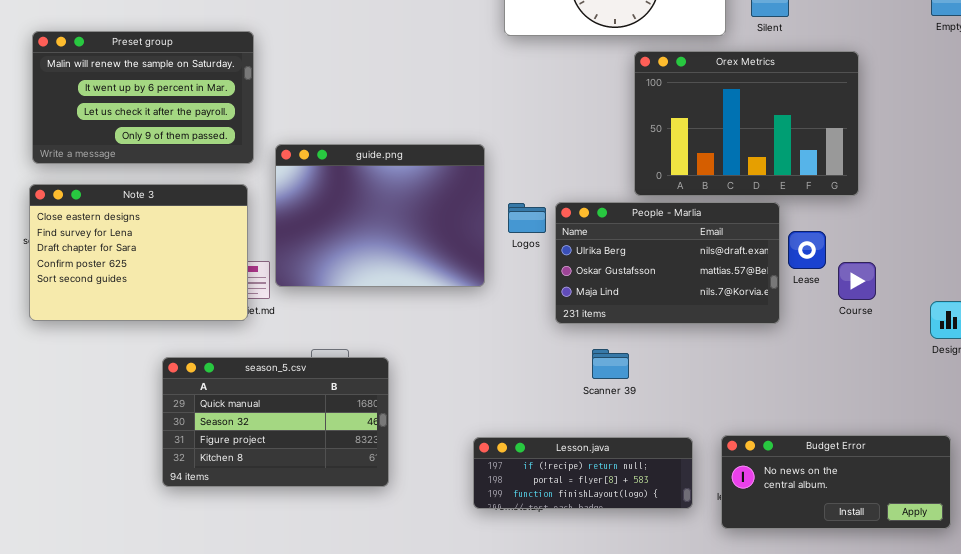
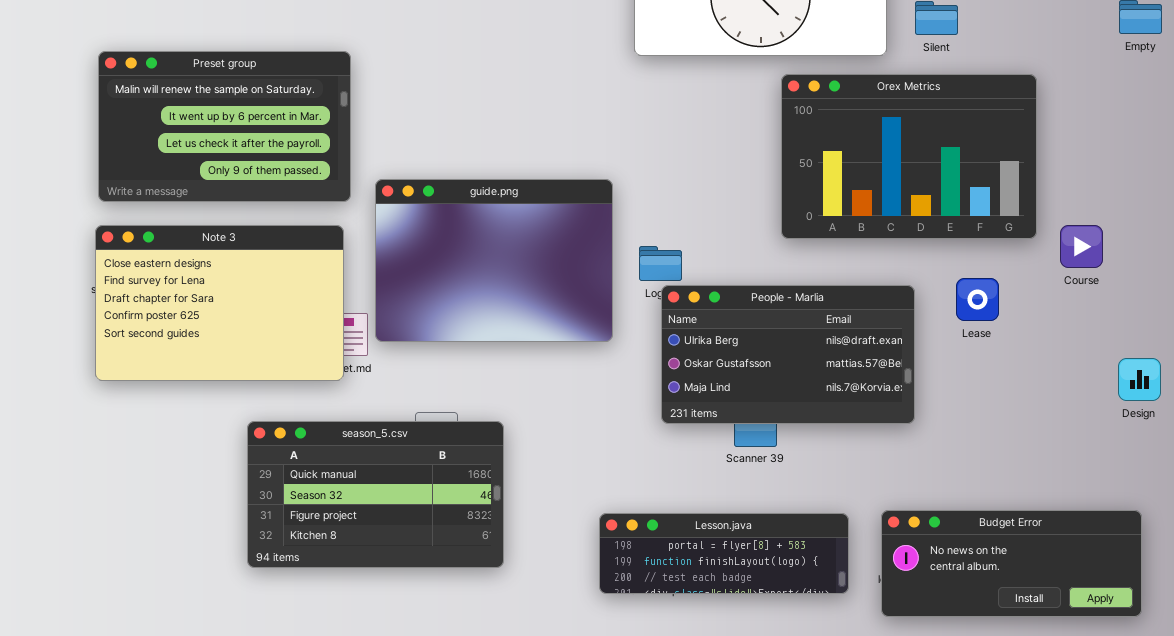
People - Marlia: [555,202,780,324] -> [661,285,915,424], moved
Course: [838,262,876,300] -> [1060,225,1103,268], moved
Lesson.java: [473,437,693,509] -> [599,513,849,594], scrolled down 1 row

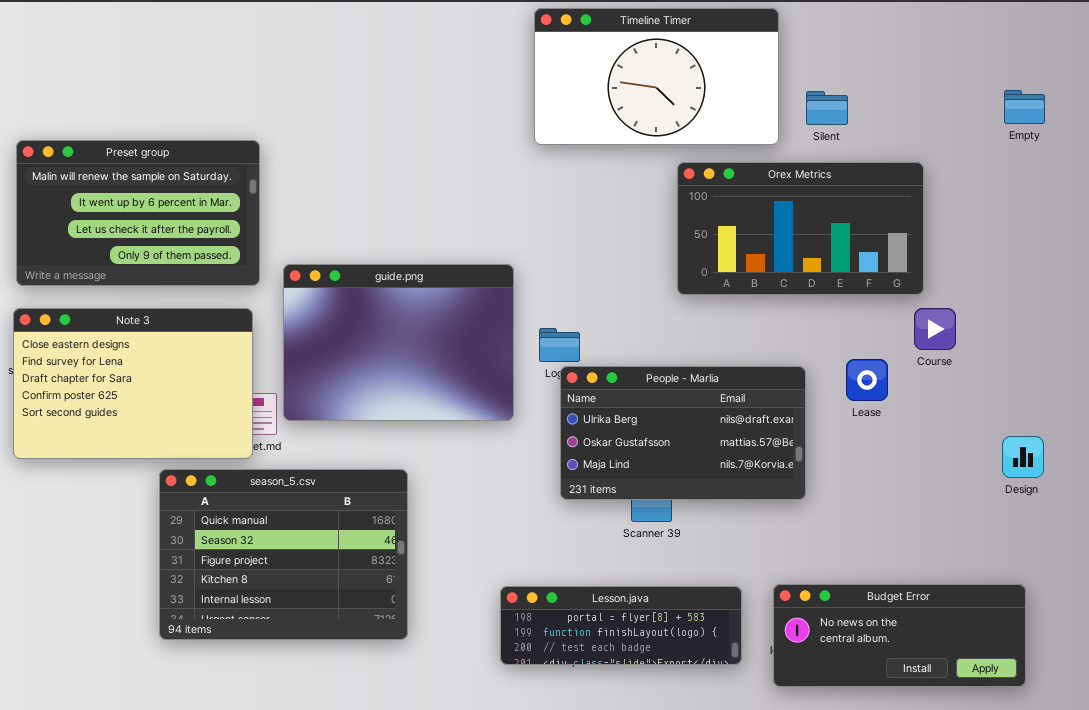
Orex Metrics: [781,74,1037,239] -> [677,162,924,295], resized
Course: [1060,225,1103,268] -> [914,308,956,350], moved
season_5.csv: [247,421,504,568] -> [159,469,408,640], resized

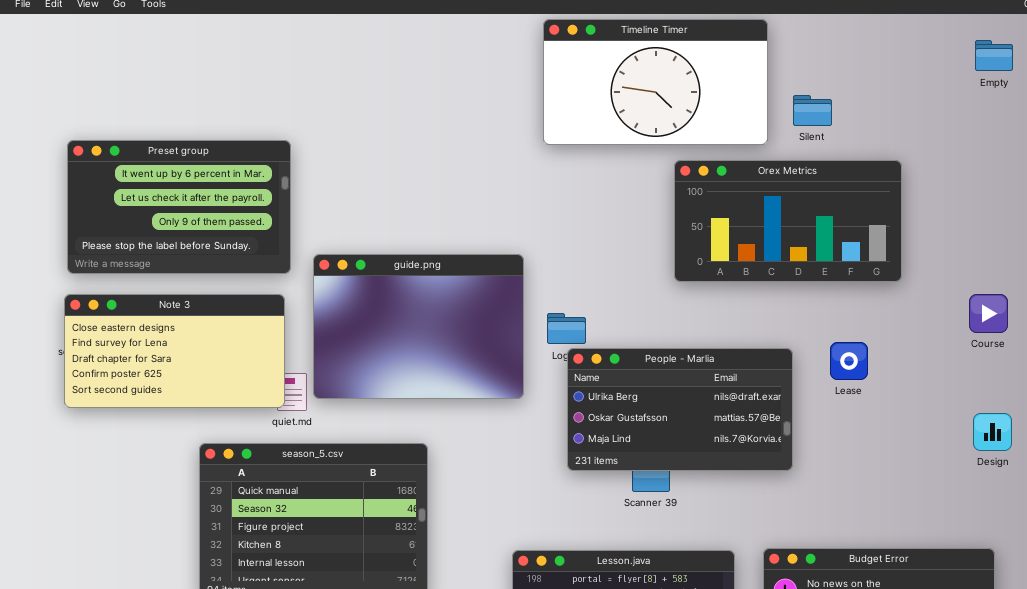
Empty: [1004,90,1045,124] -> [975,40,1013,71], moved
Preset group: [16,140,260,286] -> [67,140,291,274], scrolled down 1 row
Note 3: [13,308,253,459] -> [64,294,285,408], resized
Course: [914,308,956,350] -> [969,294,1008,333], moved

